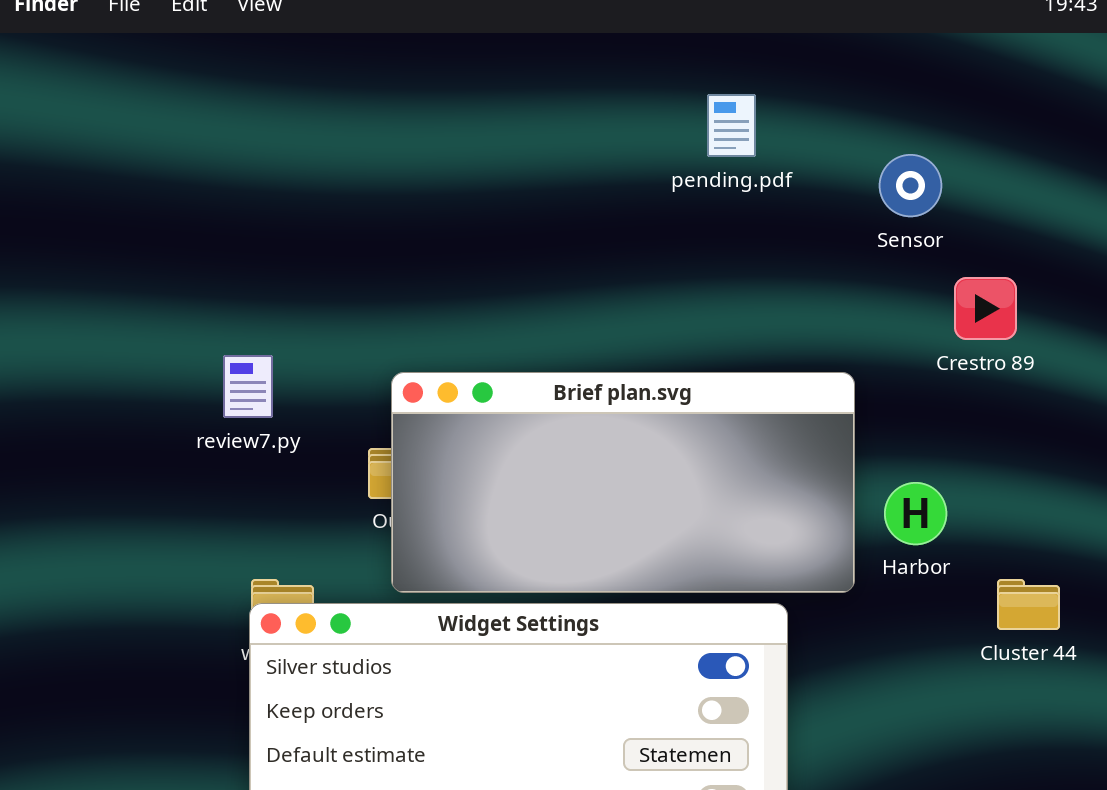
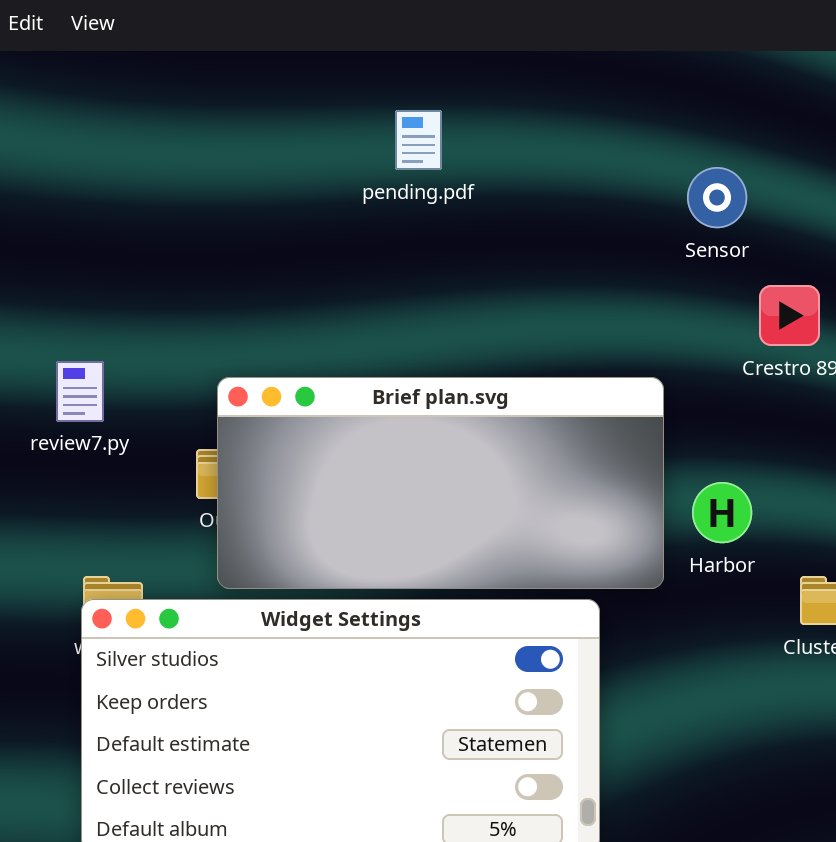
pending.pdf: [707,94,756,157] -> [395,110,442,170], moved

